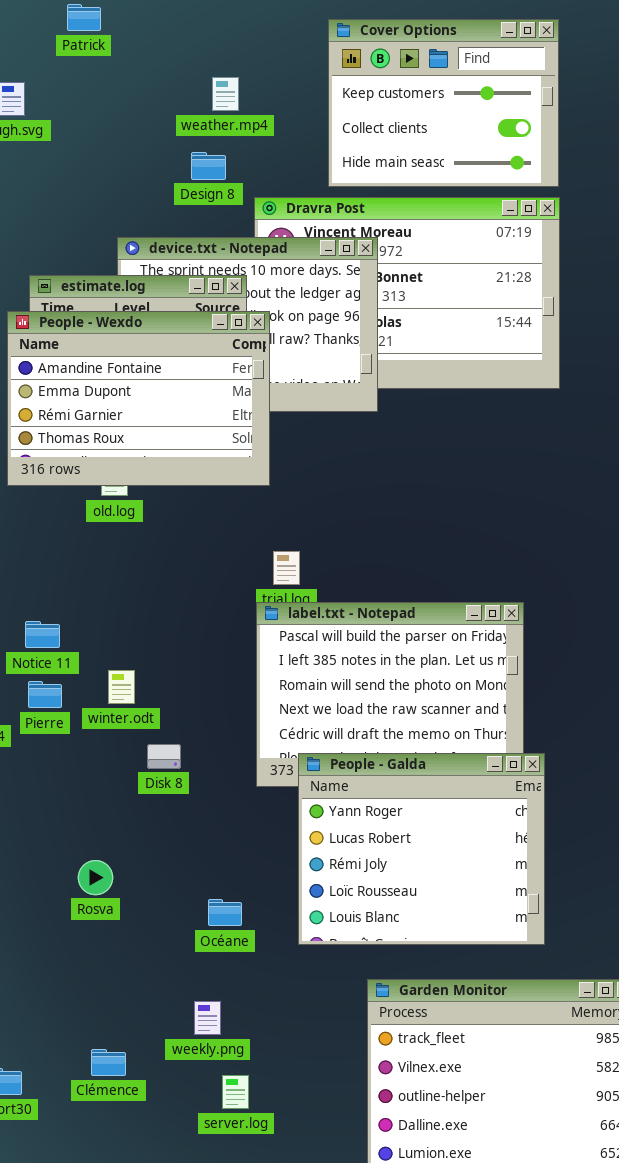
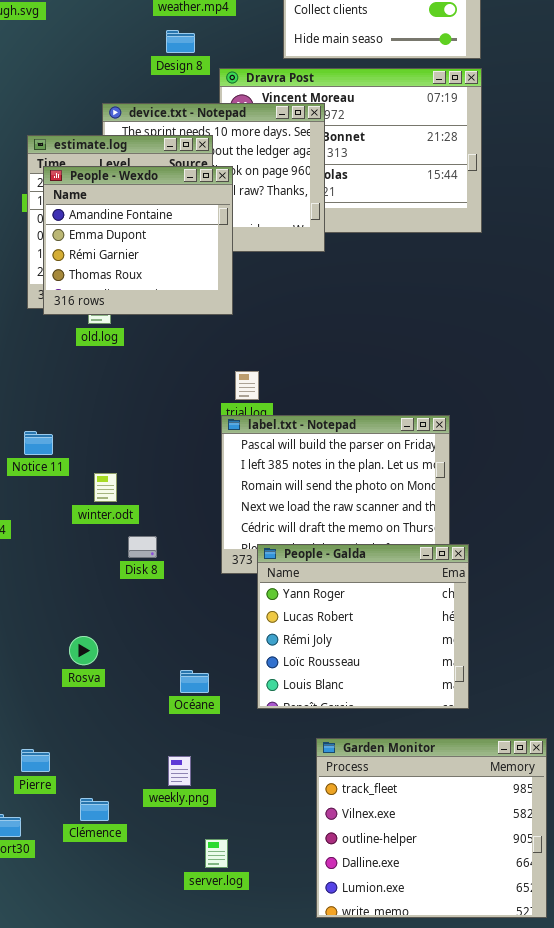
People - Wexdo: [7,311,270,486] -> [43,166,233,315], resized
Pierre: [28,681,62,708] -> [21,749,50,772], moved
server.log: [222,1075,249,1109] -> [205,839,228,868], moved

